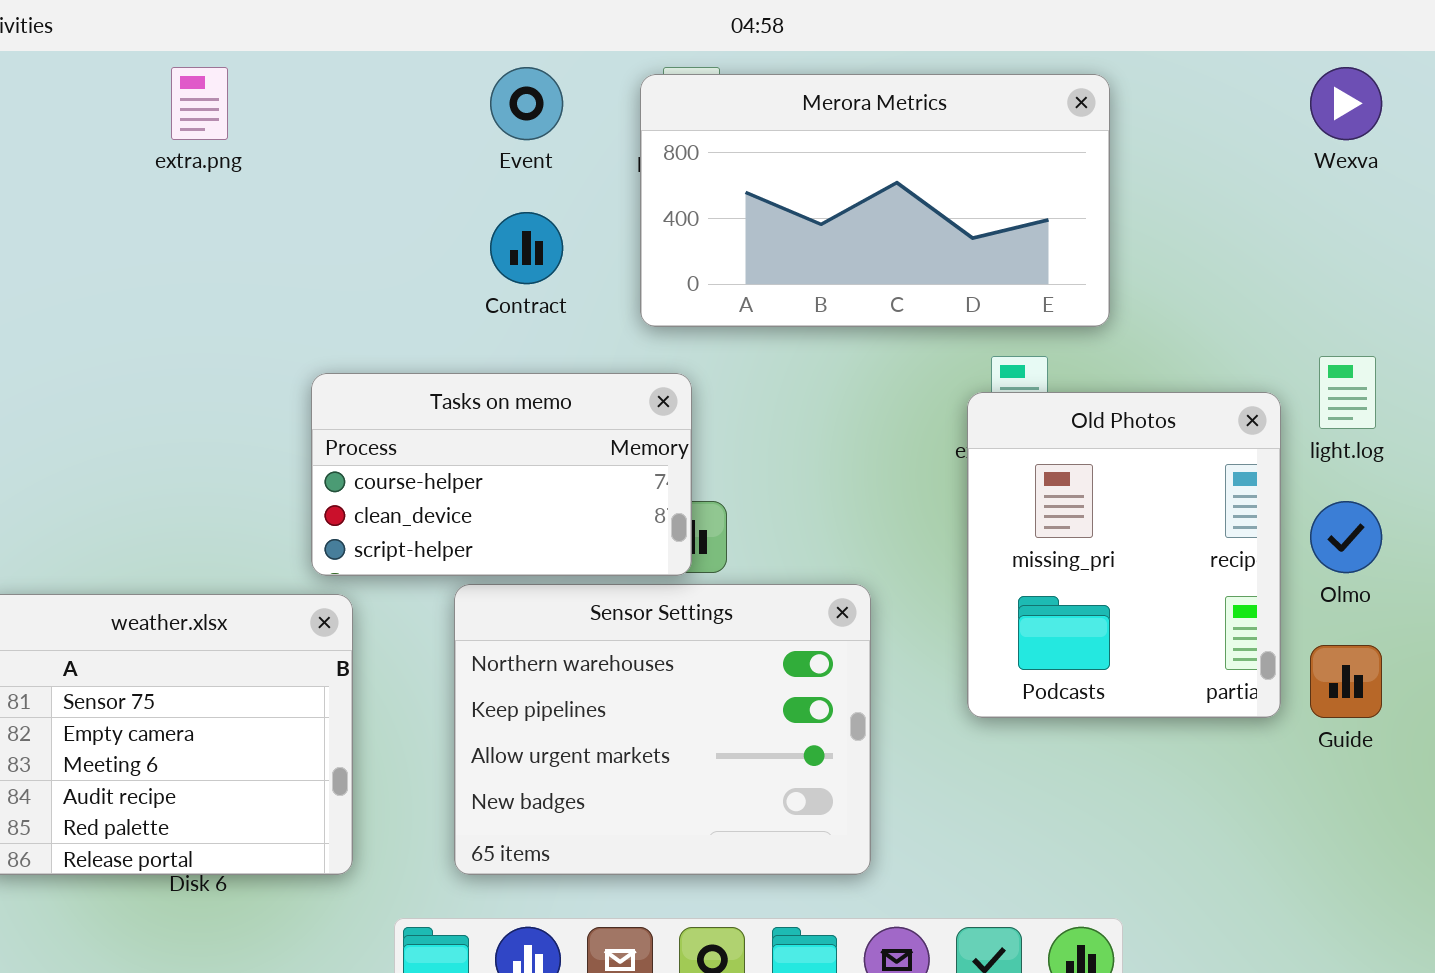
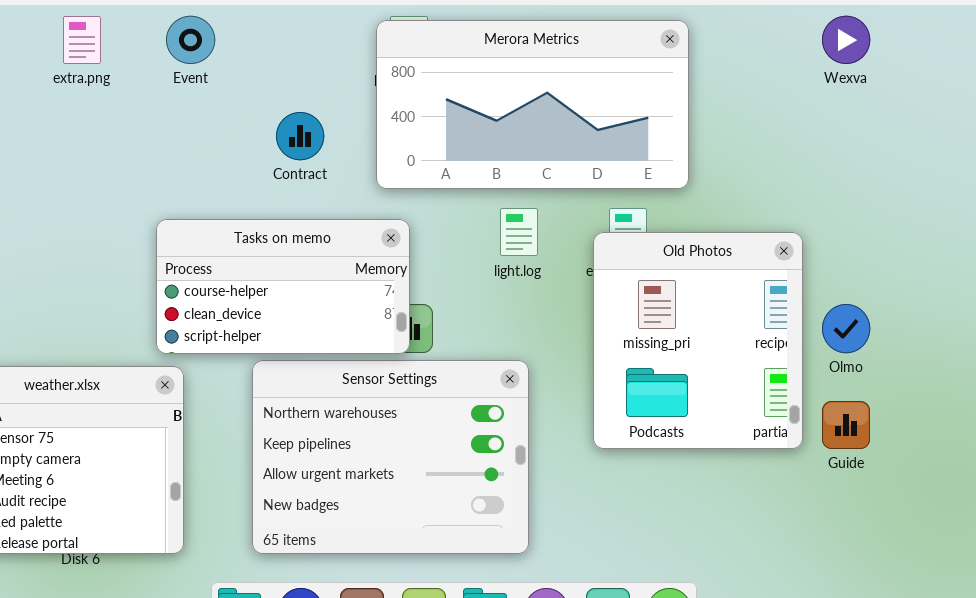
Event: [490,67,563,140] -> [166,16,215,64], moved
light.log: [1319,356,1376,429] -> [500,208,538,256], moved

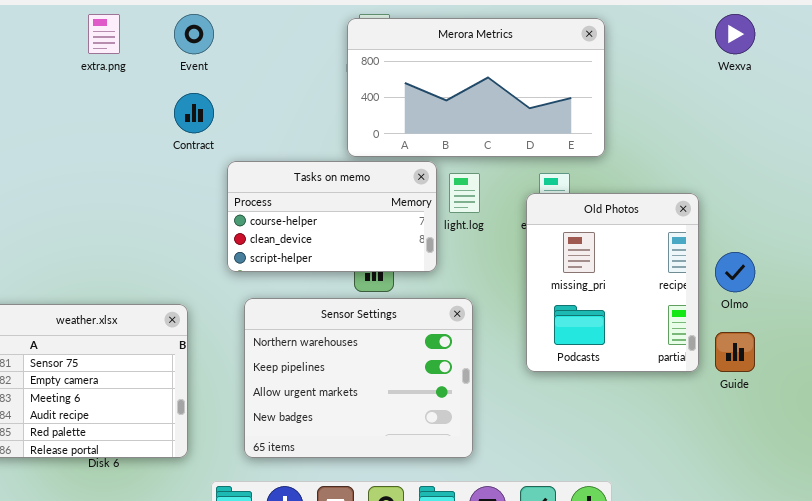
Contract: [276,112,324,160] -> [174,93,214,133], moved
Tasks on memo: [156,219,410,354] -> [227,161,437,272], moved

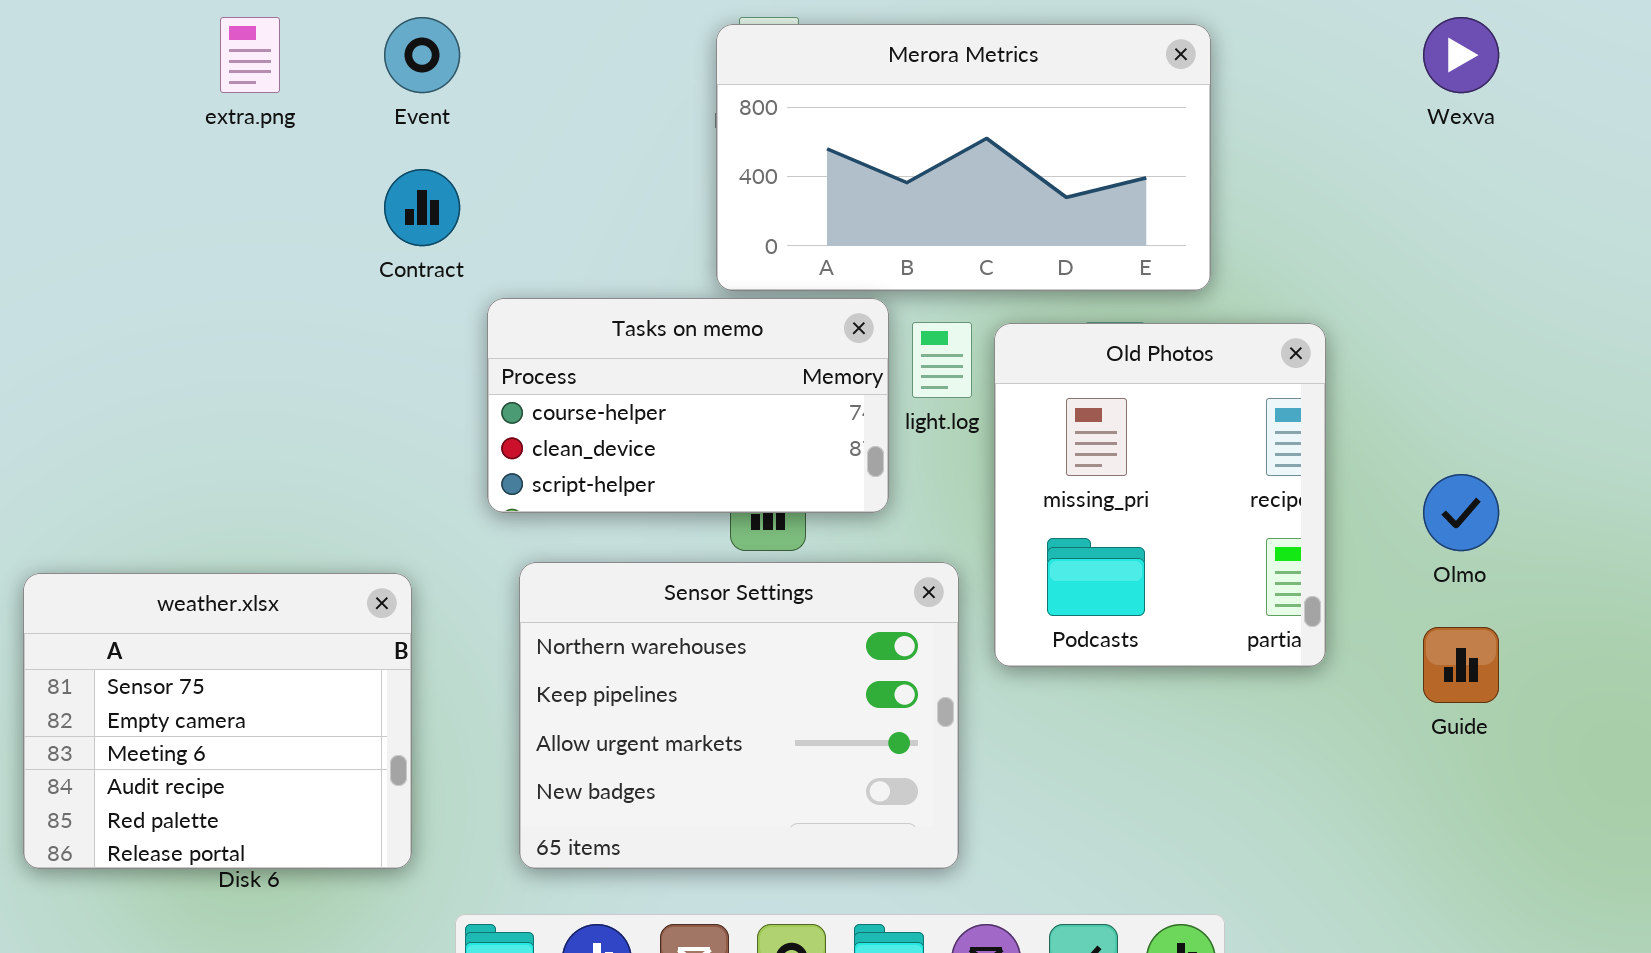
Old Photos: [526,193,699,372] -> [994,323,1326,667], moved

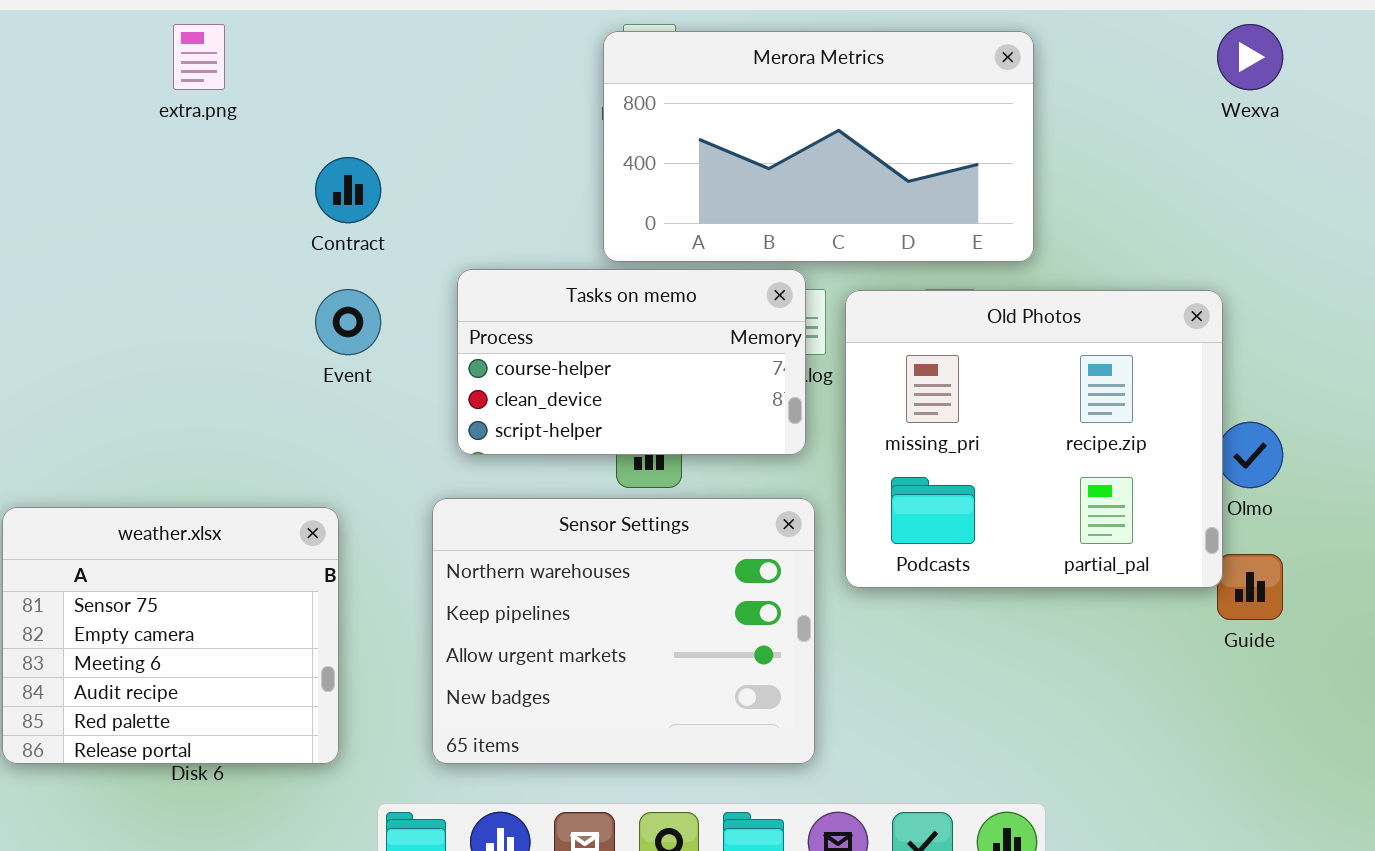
Event: [384,17,460,93] -> [315,289,381,355], moved
Tasks on memo: [487,298,889,513] -> [457,269,806,455], moved
Old Photos: [994,323,1326,667] -> [845,290,1223,588], resized

